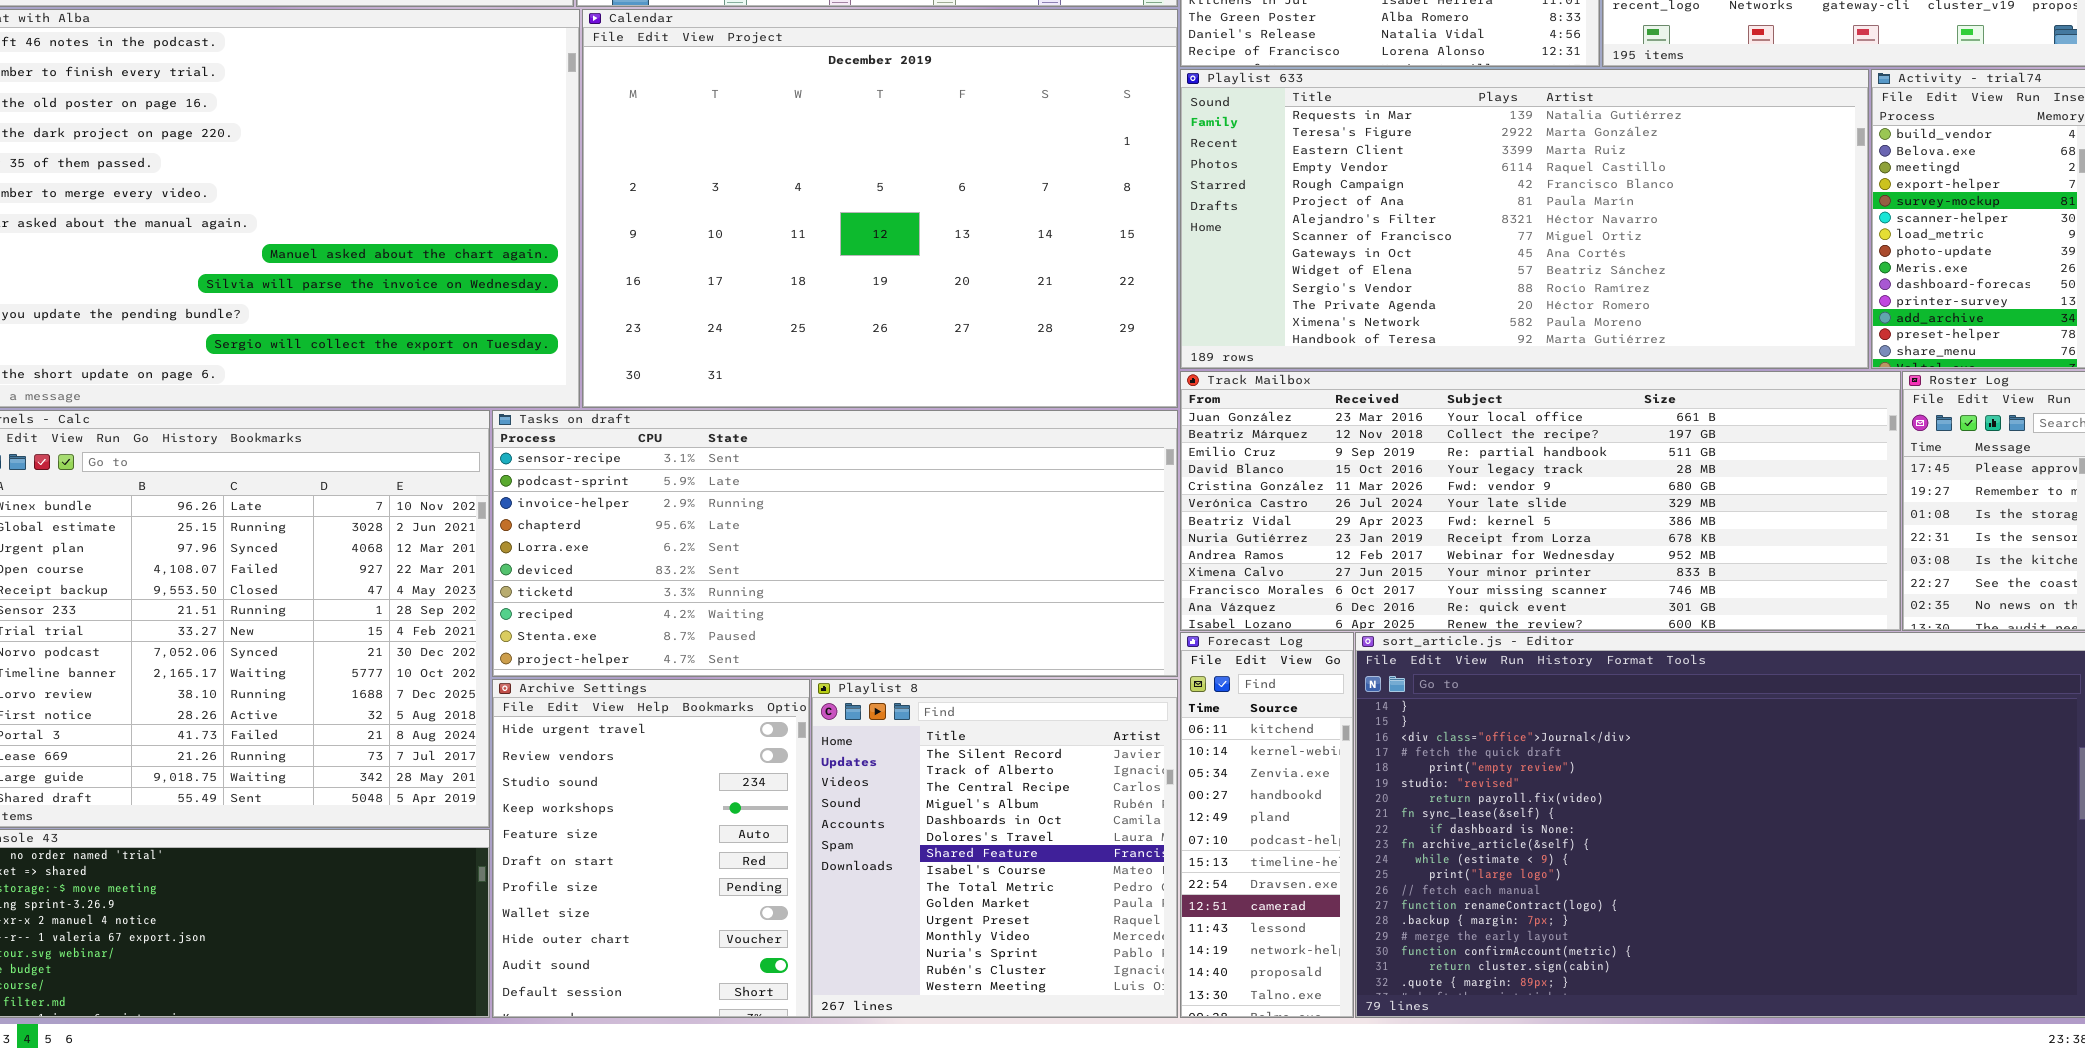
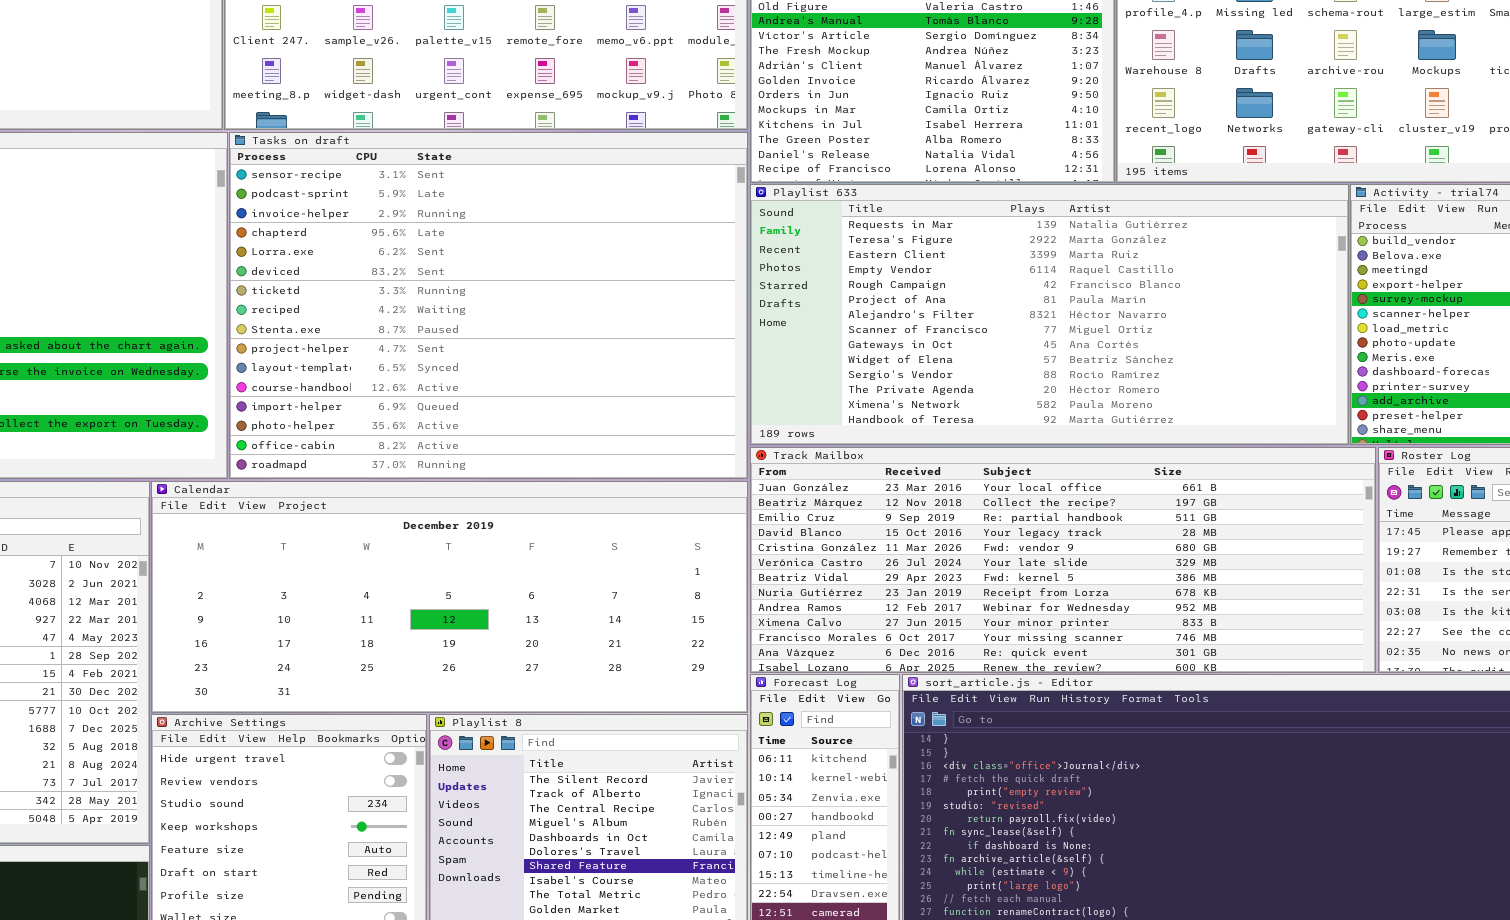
Calendar: [582,9,1178,408] -> [151,481,748,713], moved, resized
Tasks on draft: [492,410,1178,677] -> [229,132,748,479], moved, resized

